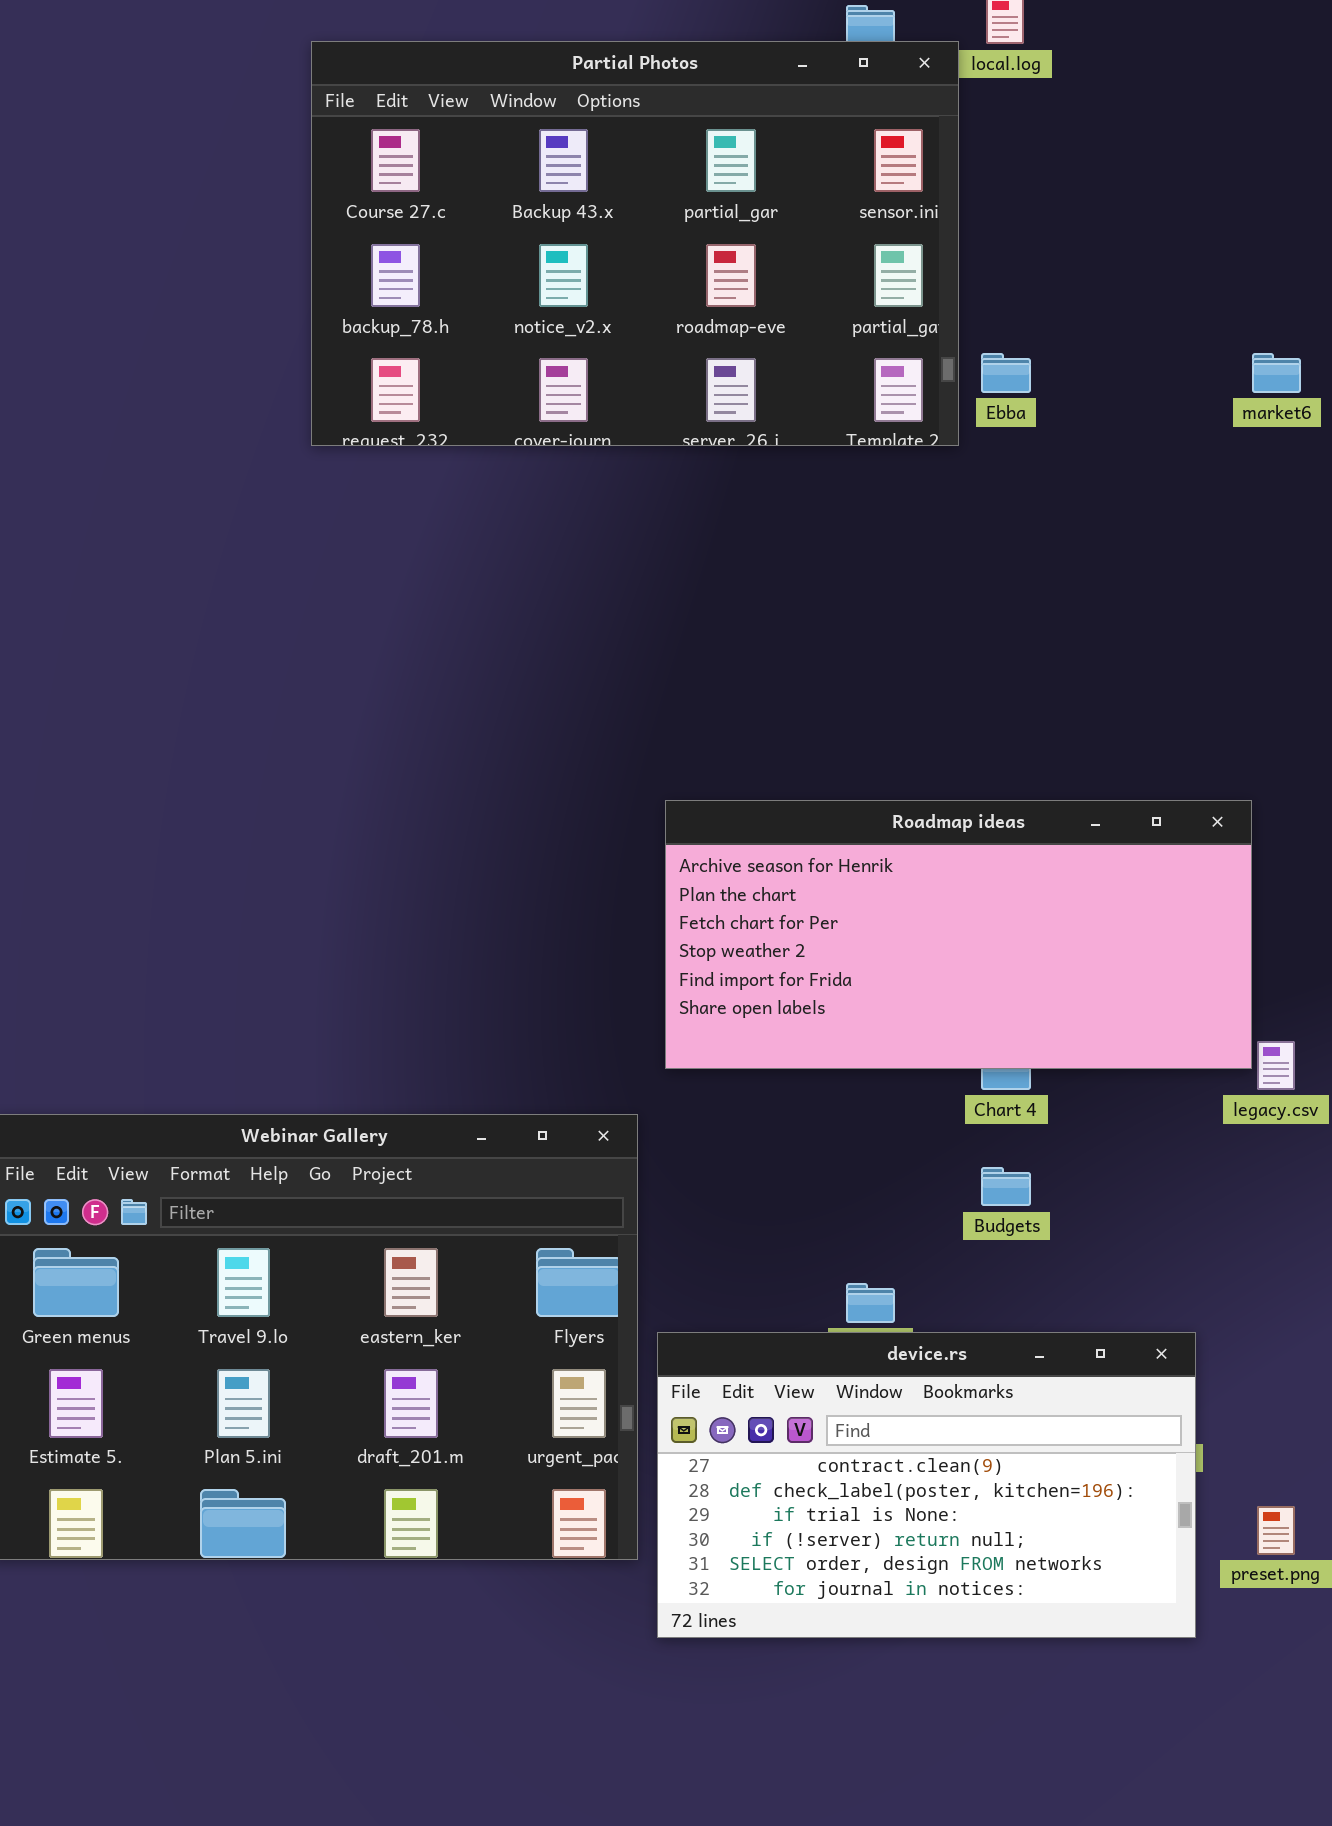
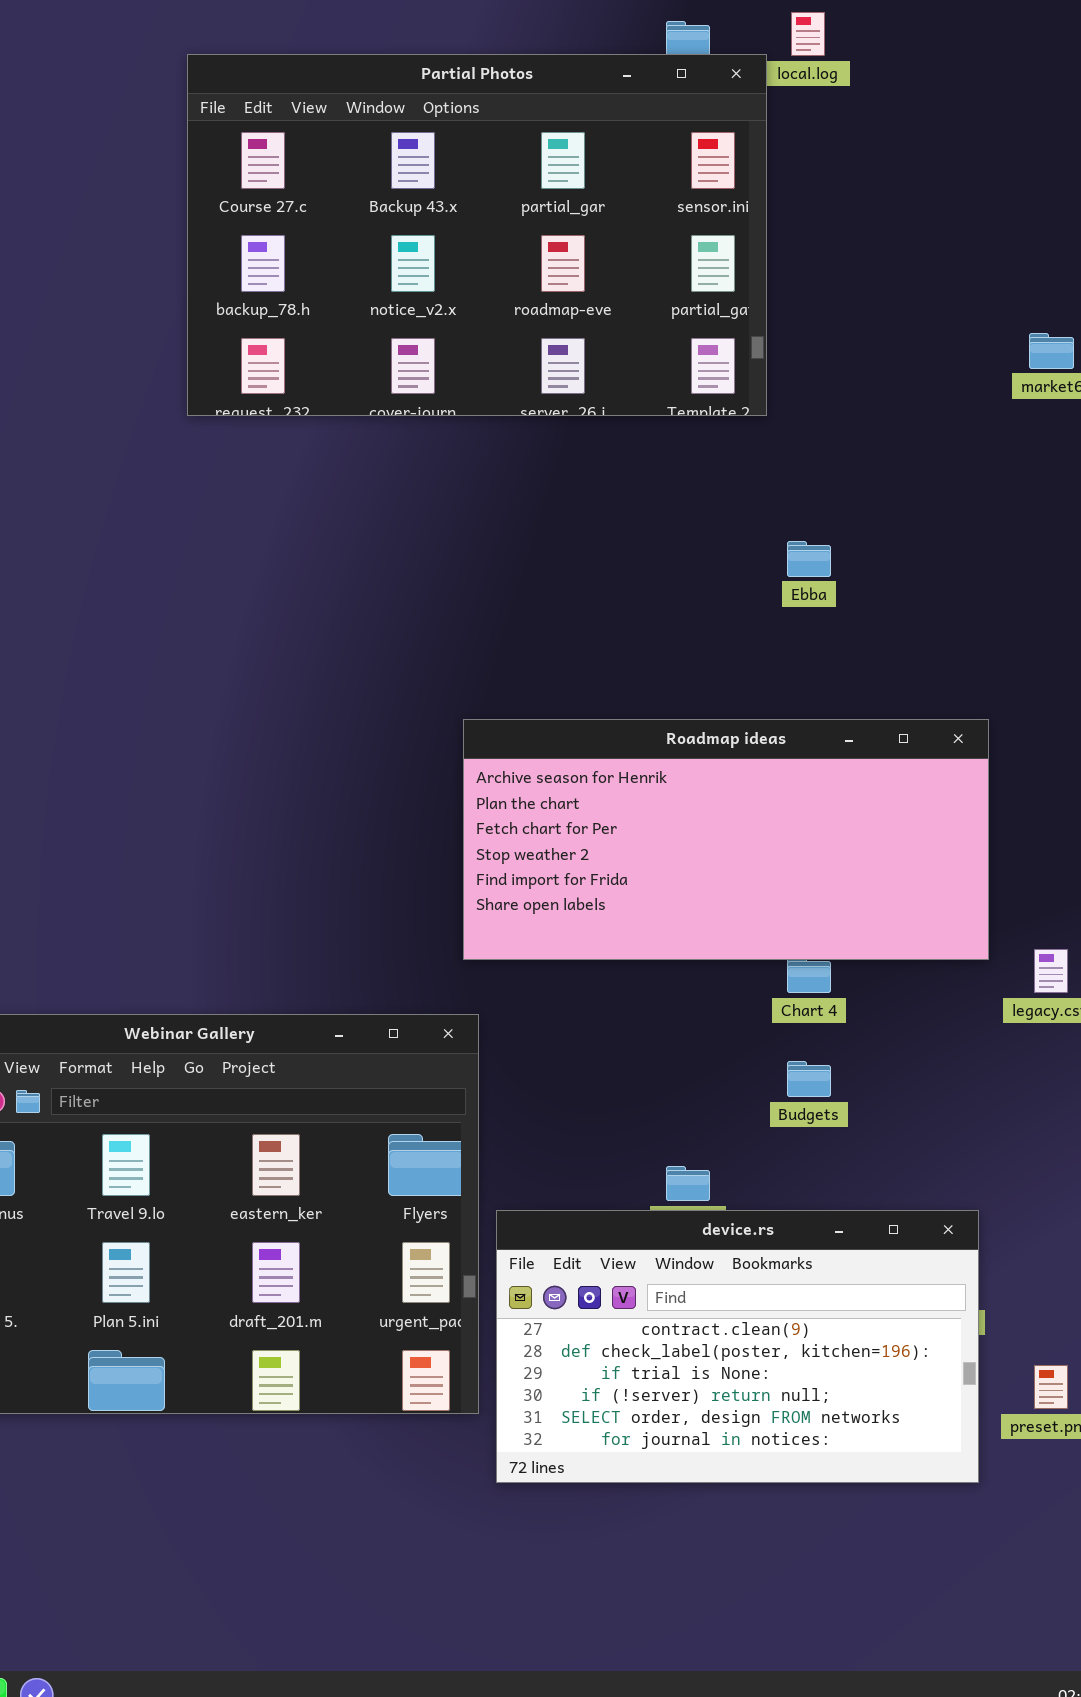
Ebba: [981,353,1031,393] -> [787,541,831,577], moved
Roadmap ideas: [665,800,1252,1069] -> [463,719,989,960], moved

